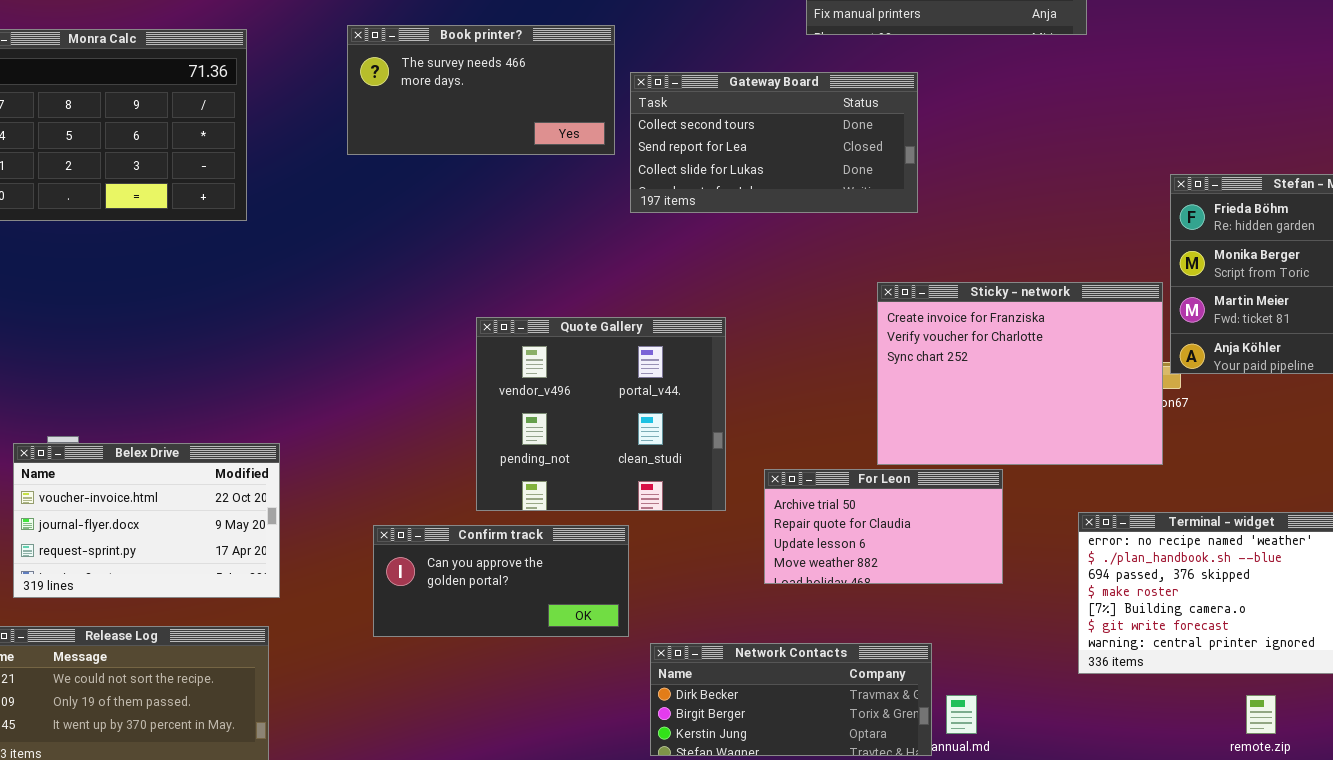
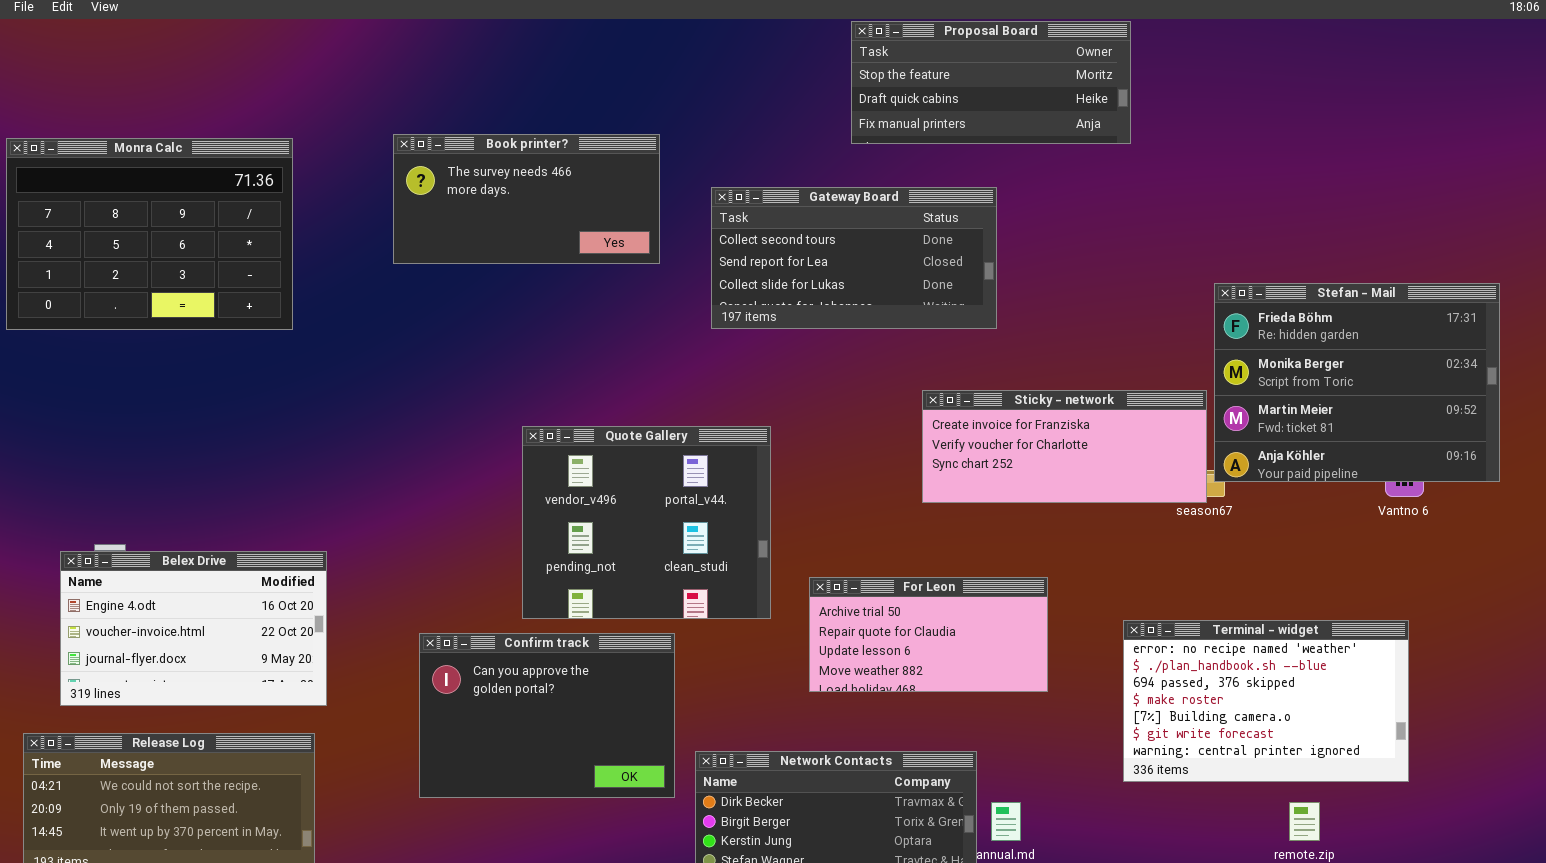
Gateway Board: [630,72,918,213] -> [711,187,997,329], moved
Sticky - network: [877,282,1163,465] -> [922,390,1207,503], resized
Belex Drive: [13,443,280,598] -> [60,551,327,706], scrolled up 1 row
Confirm track: [373,525,629,637] -> [419,633,675,798], resized

